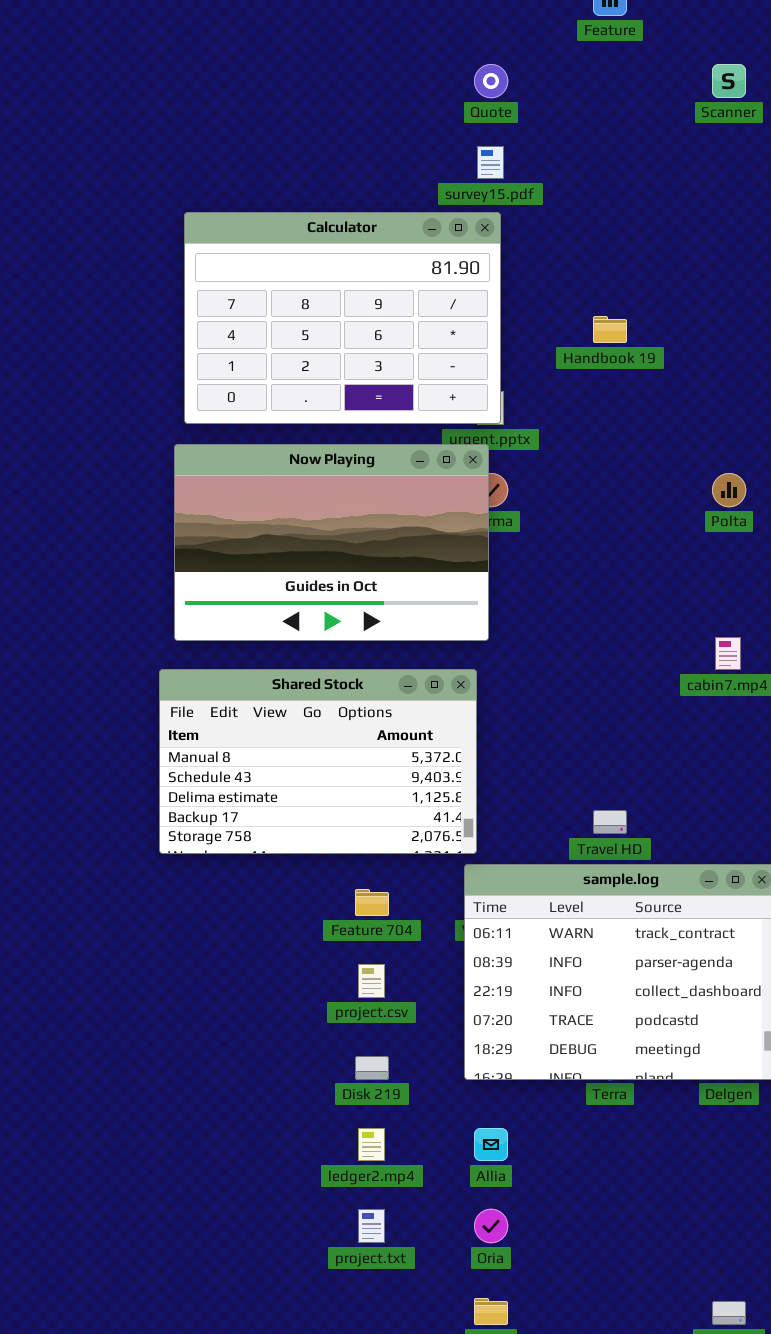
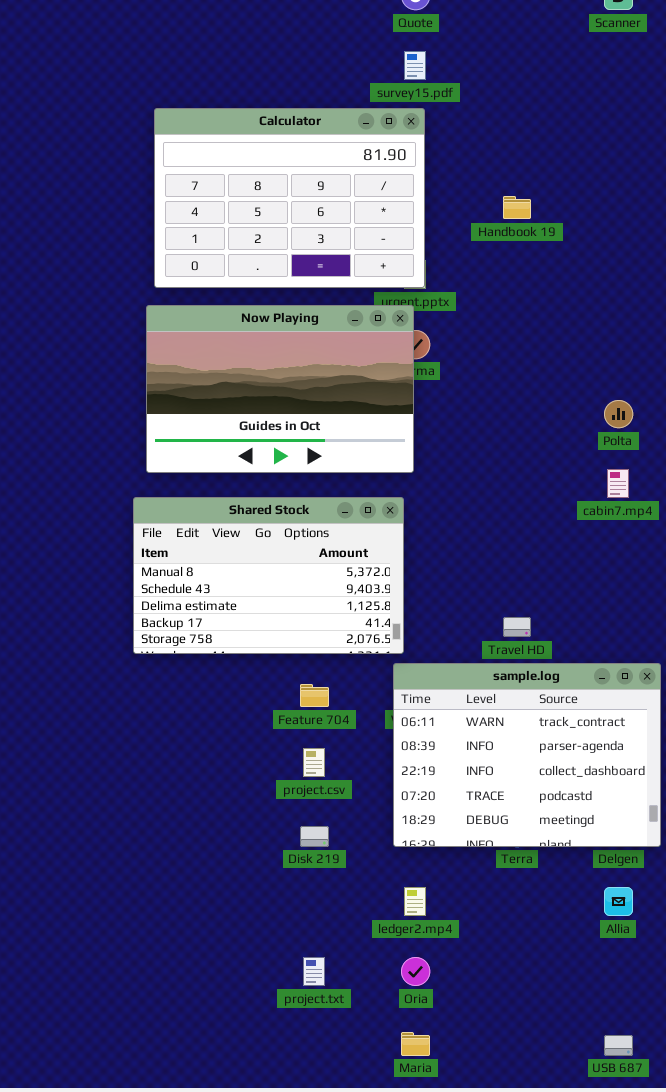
Polta: [712,473,746,507] -> [604,400,633,428], moved
ledger2.mp4: [358,1128,385,1161] -> [404,887,426,916], moved
Allia: [474,1128,508,1161] -> [604,887,633,916], moved

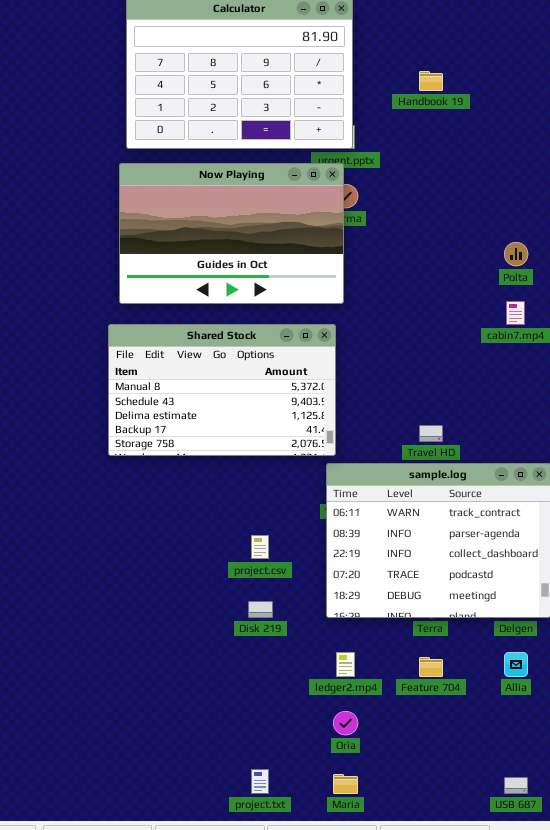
Feature 704: [300,684,329,707] -> [419,657,443,677], moved
project.txt: [303,957,325,986] -> [251,769,269,794], moved

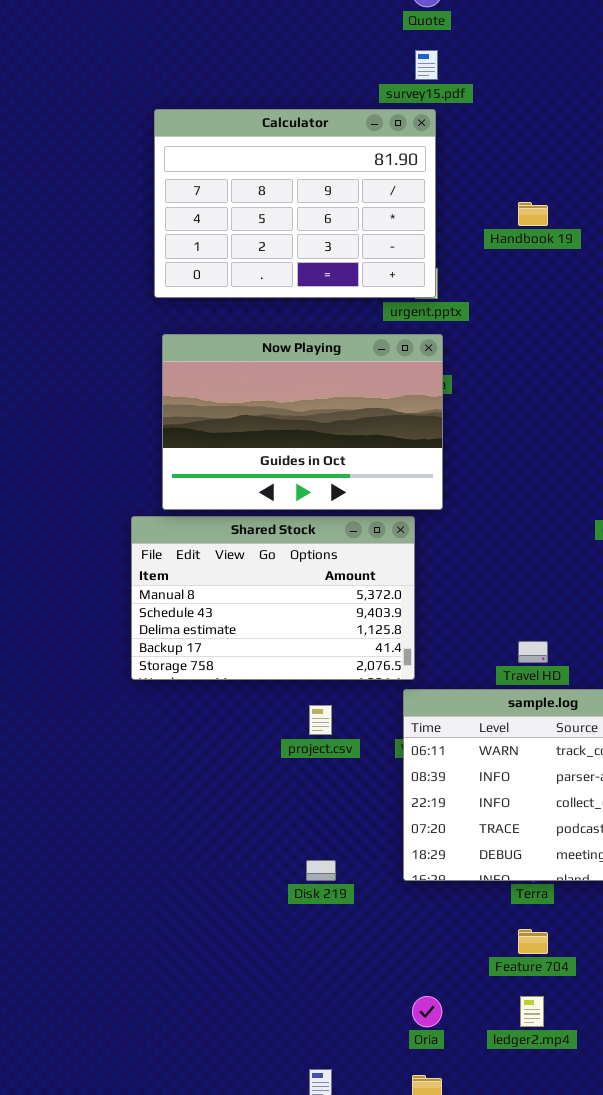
Now Playing: [119,163,344,304] -> [162,334,443,510], moved
project.csv: [251,535,269,559] -> [309,705,332,735], moved
ledger2.mp4: [336,652,355,677] -> [520,996,544,1027], moved

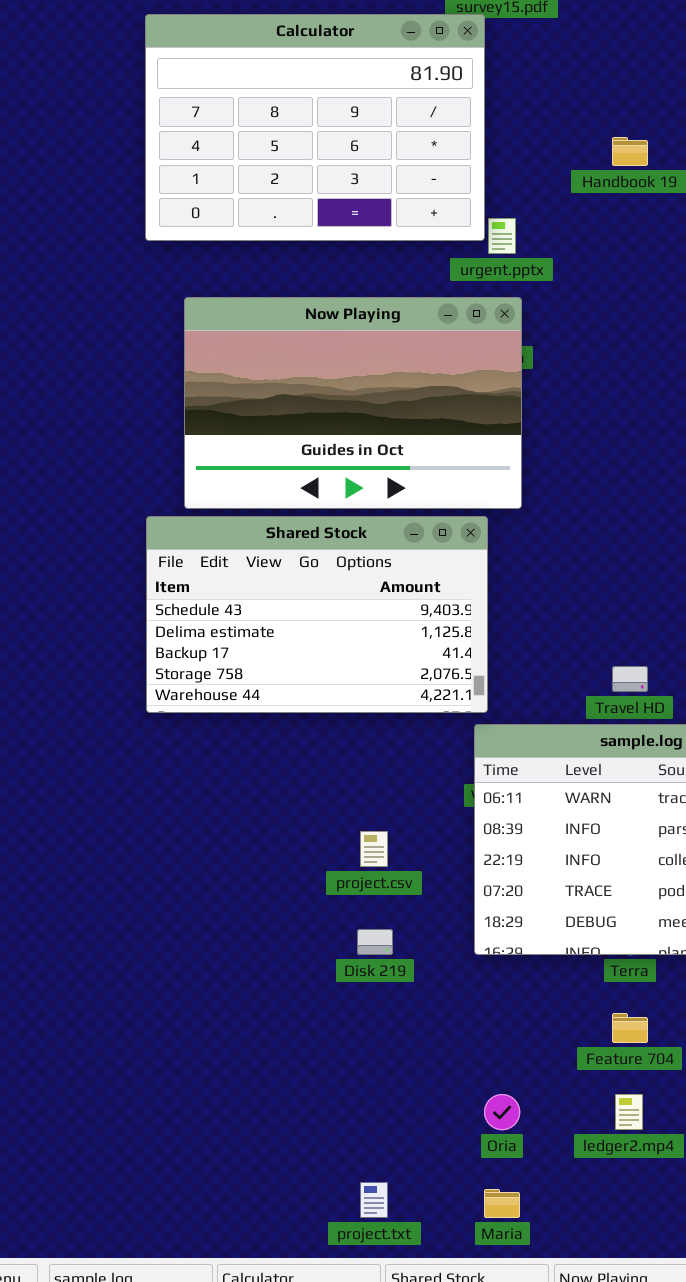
Calculator: [154,109,436,298] -> [145,14,485,241], moved
Shared Stock: [131,516,415,680] -> [146,516,488,713], scrolled down 1 row
project.csv: [309,705,332,735] -> [360,831,388,867], moved

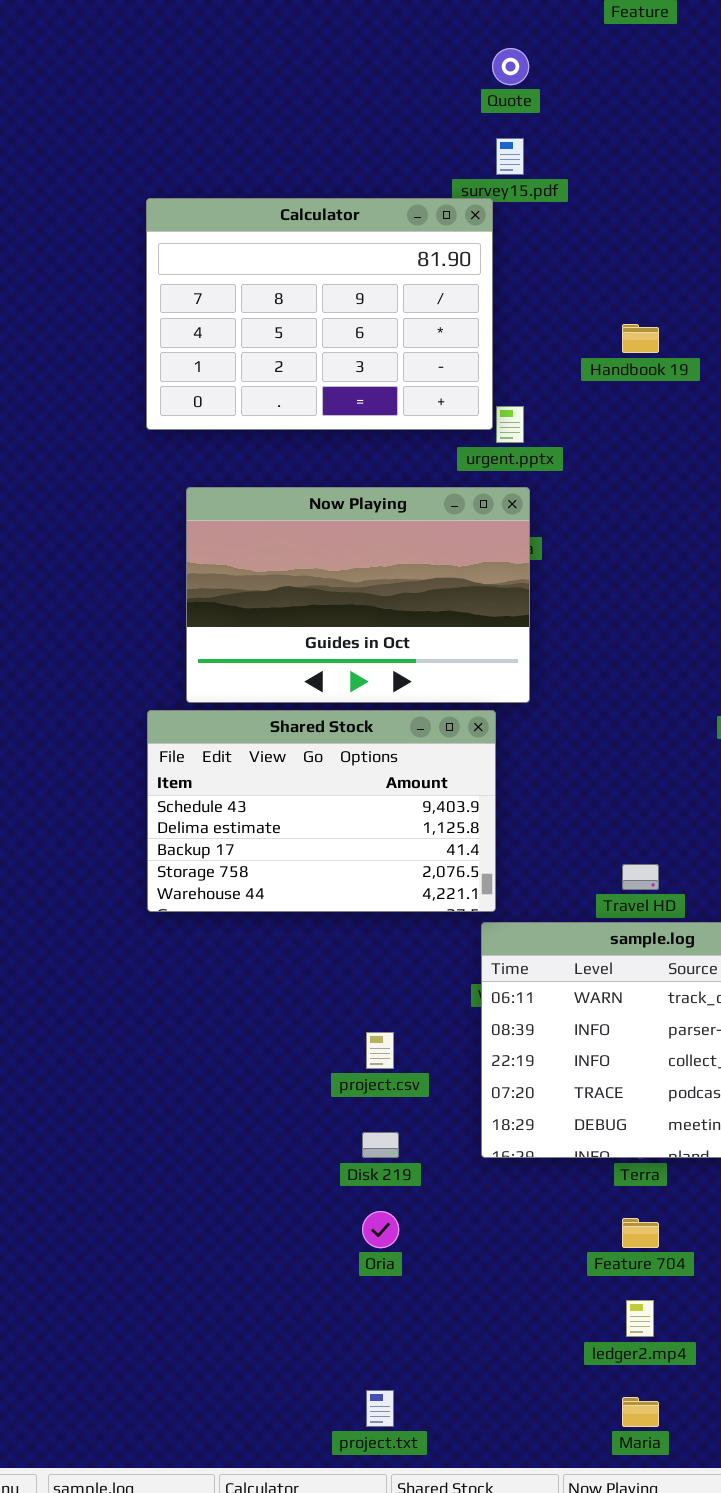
Oria: [484,1094,520,1130] -> [362,1211,399,1248], moved
Maria: [484,1189,520,1218] -> [622,1397,659,1427], moved

